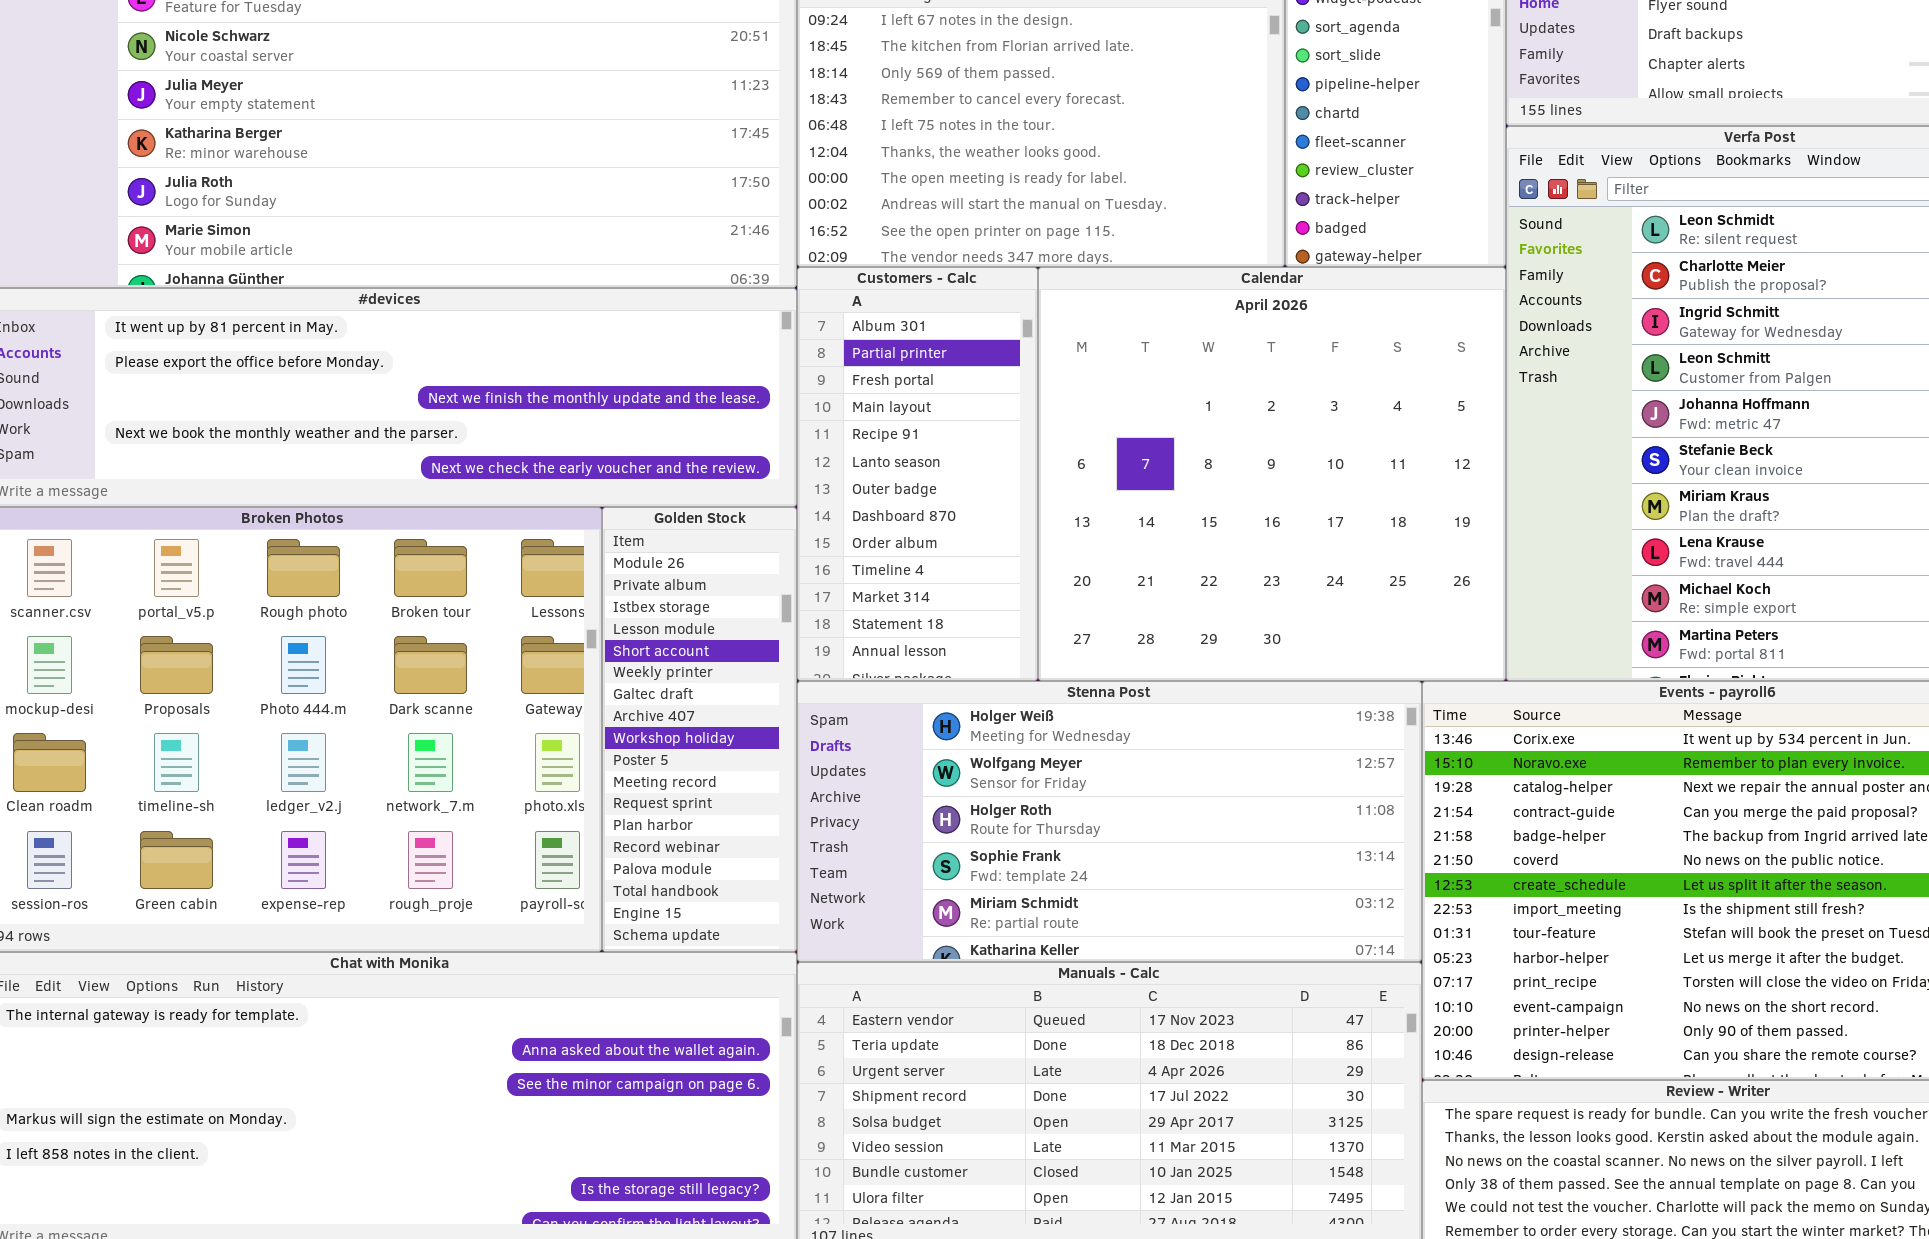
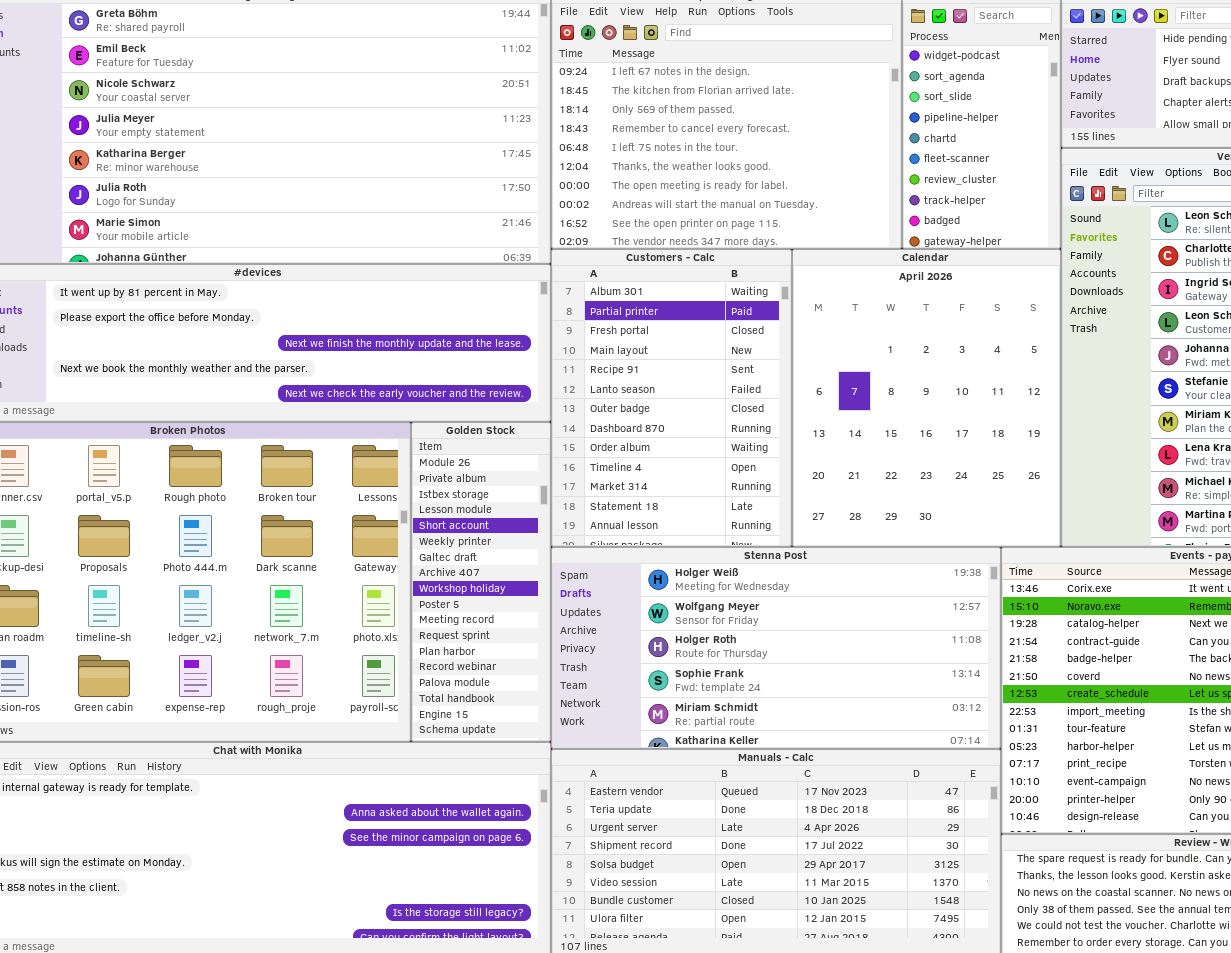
Customers - Calc: [797,267,1038,681] -> [551,249,792,547], resized
Calendar: [1038,267,1506,681] -> [792,249,1061,547], resized

